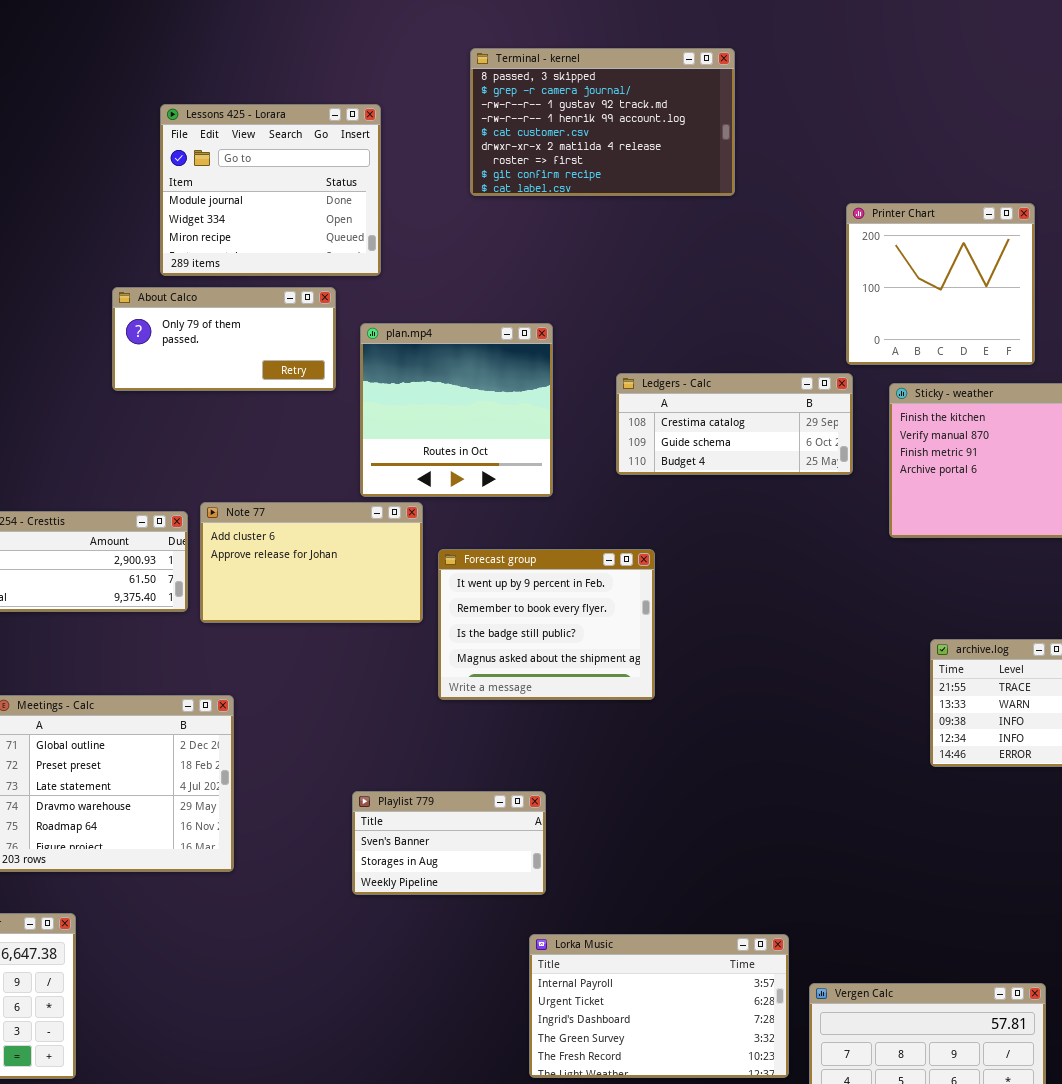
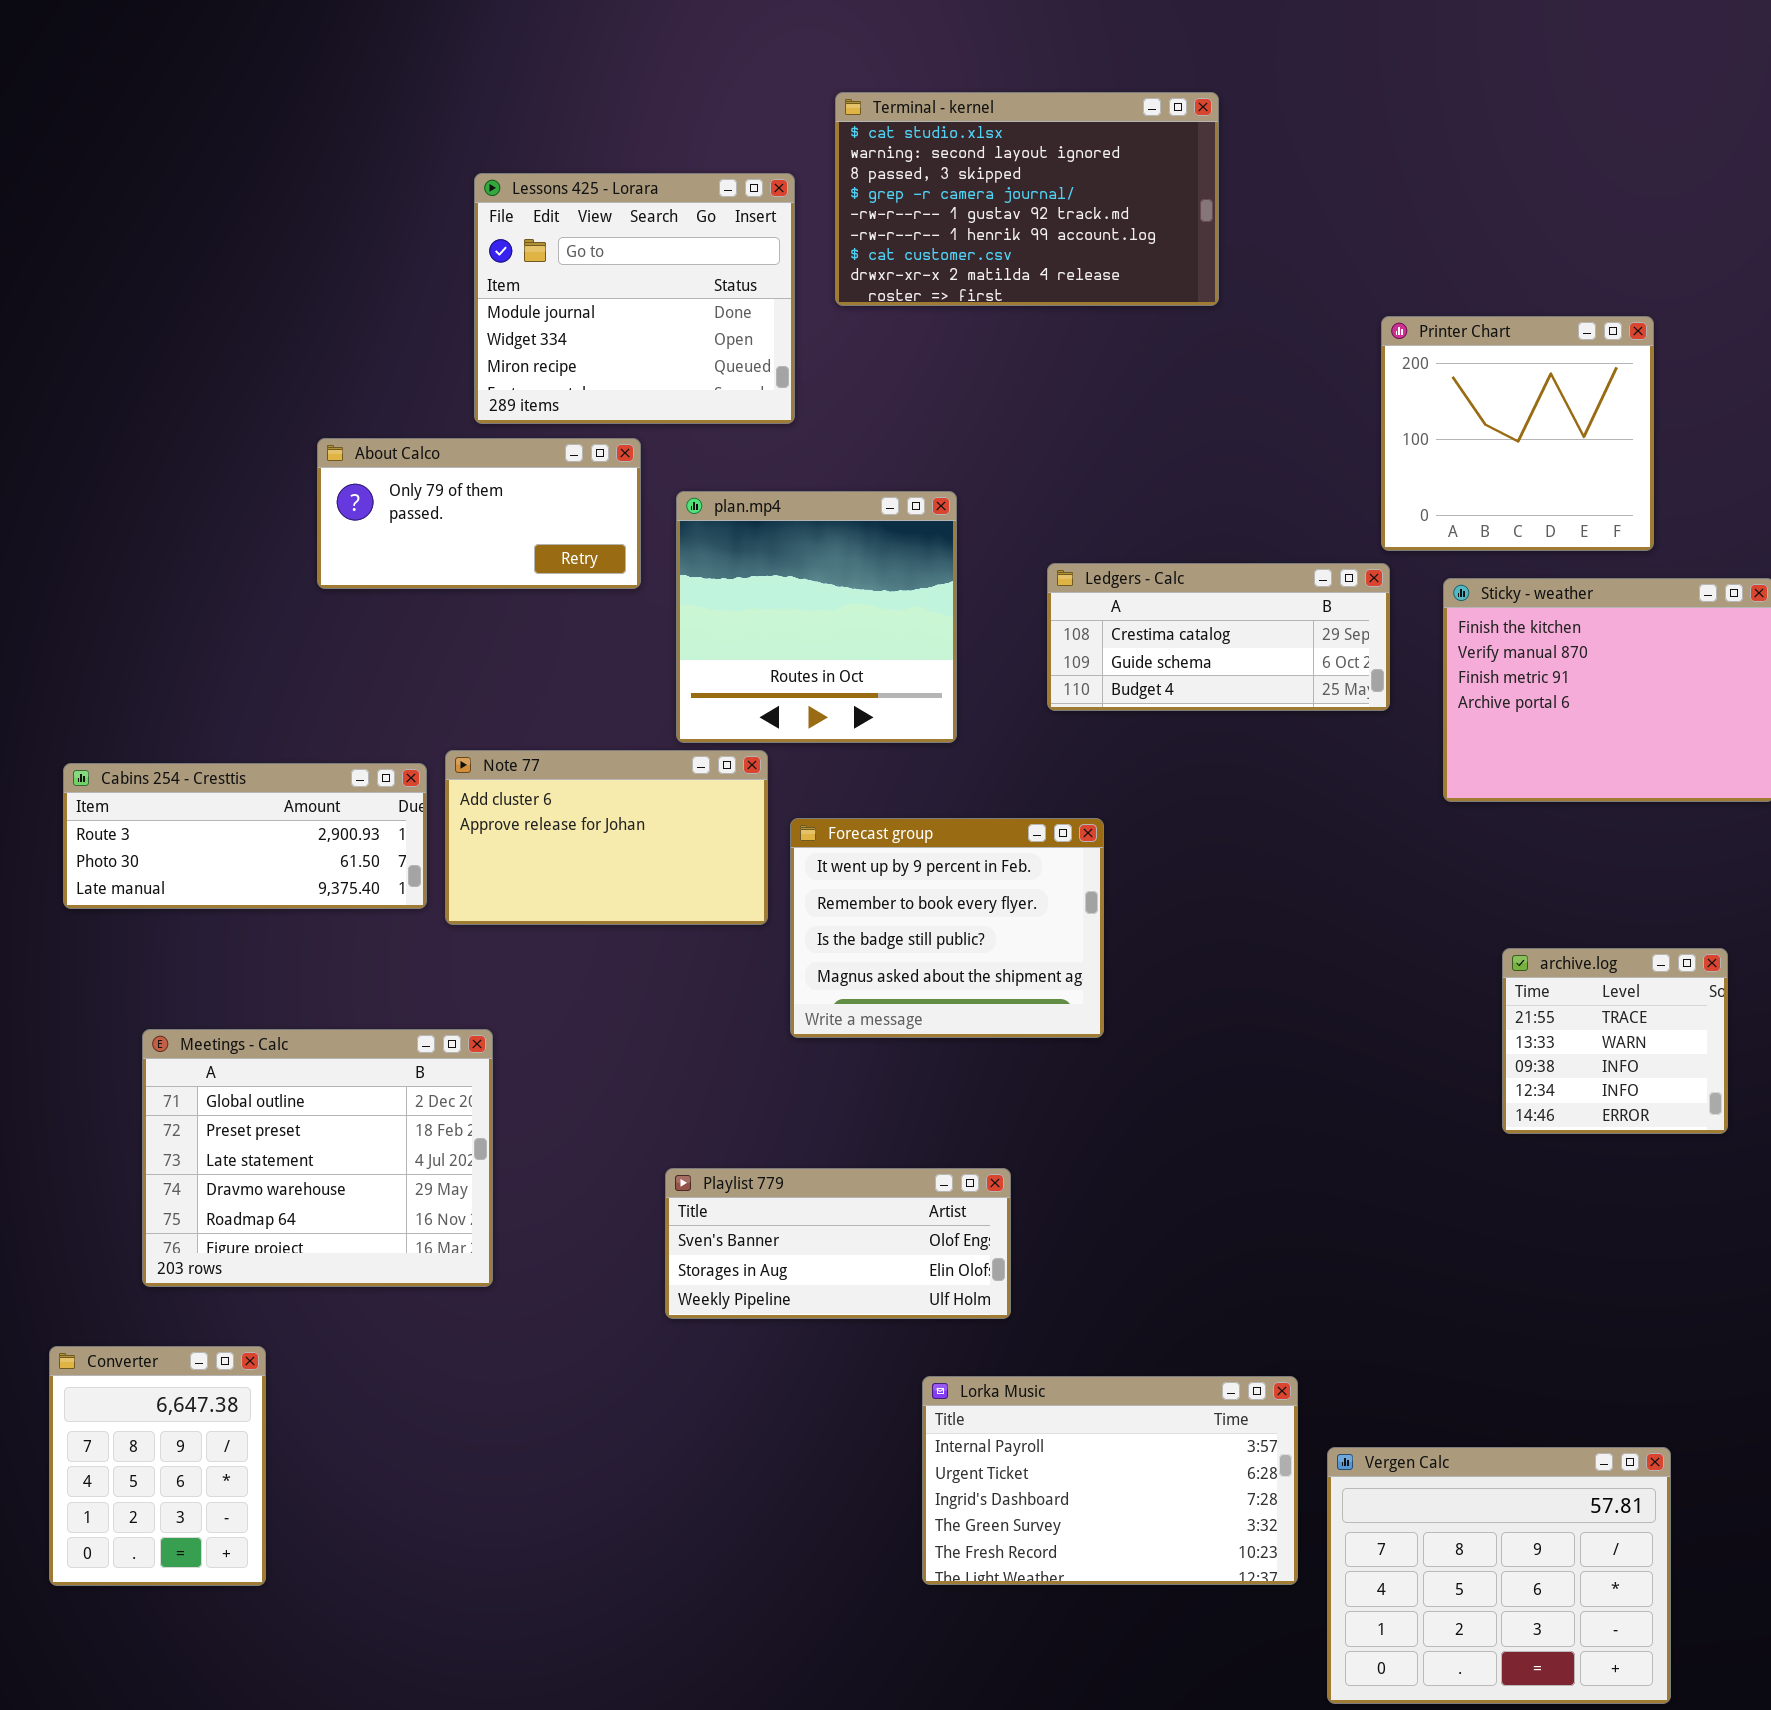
Terminal - kernel: [470,48,735,196] -> [835,92,1219,306], scrolled up 2 rows
Lessons 425 - Lorara: [160,104,381,276] -> [474,173,795,424], moved
Playlist 779: [352,791,546,895] -> [665,1168,1011,1319], resized

